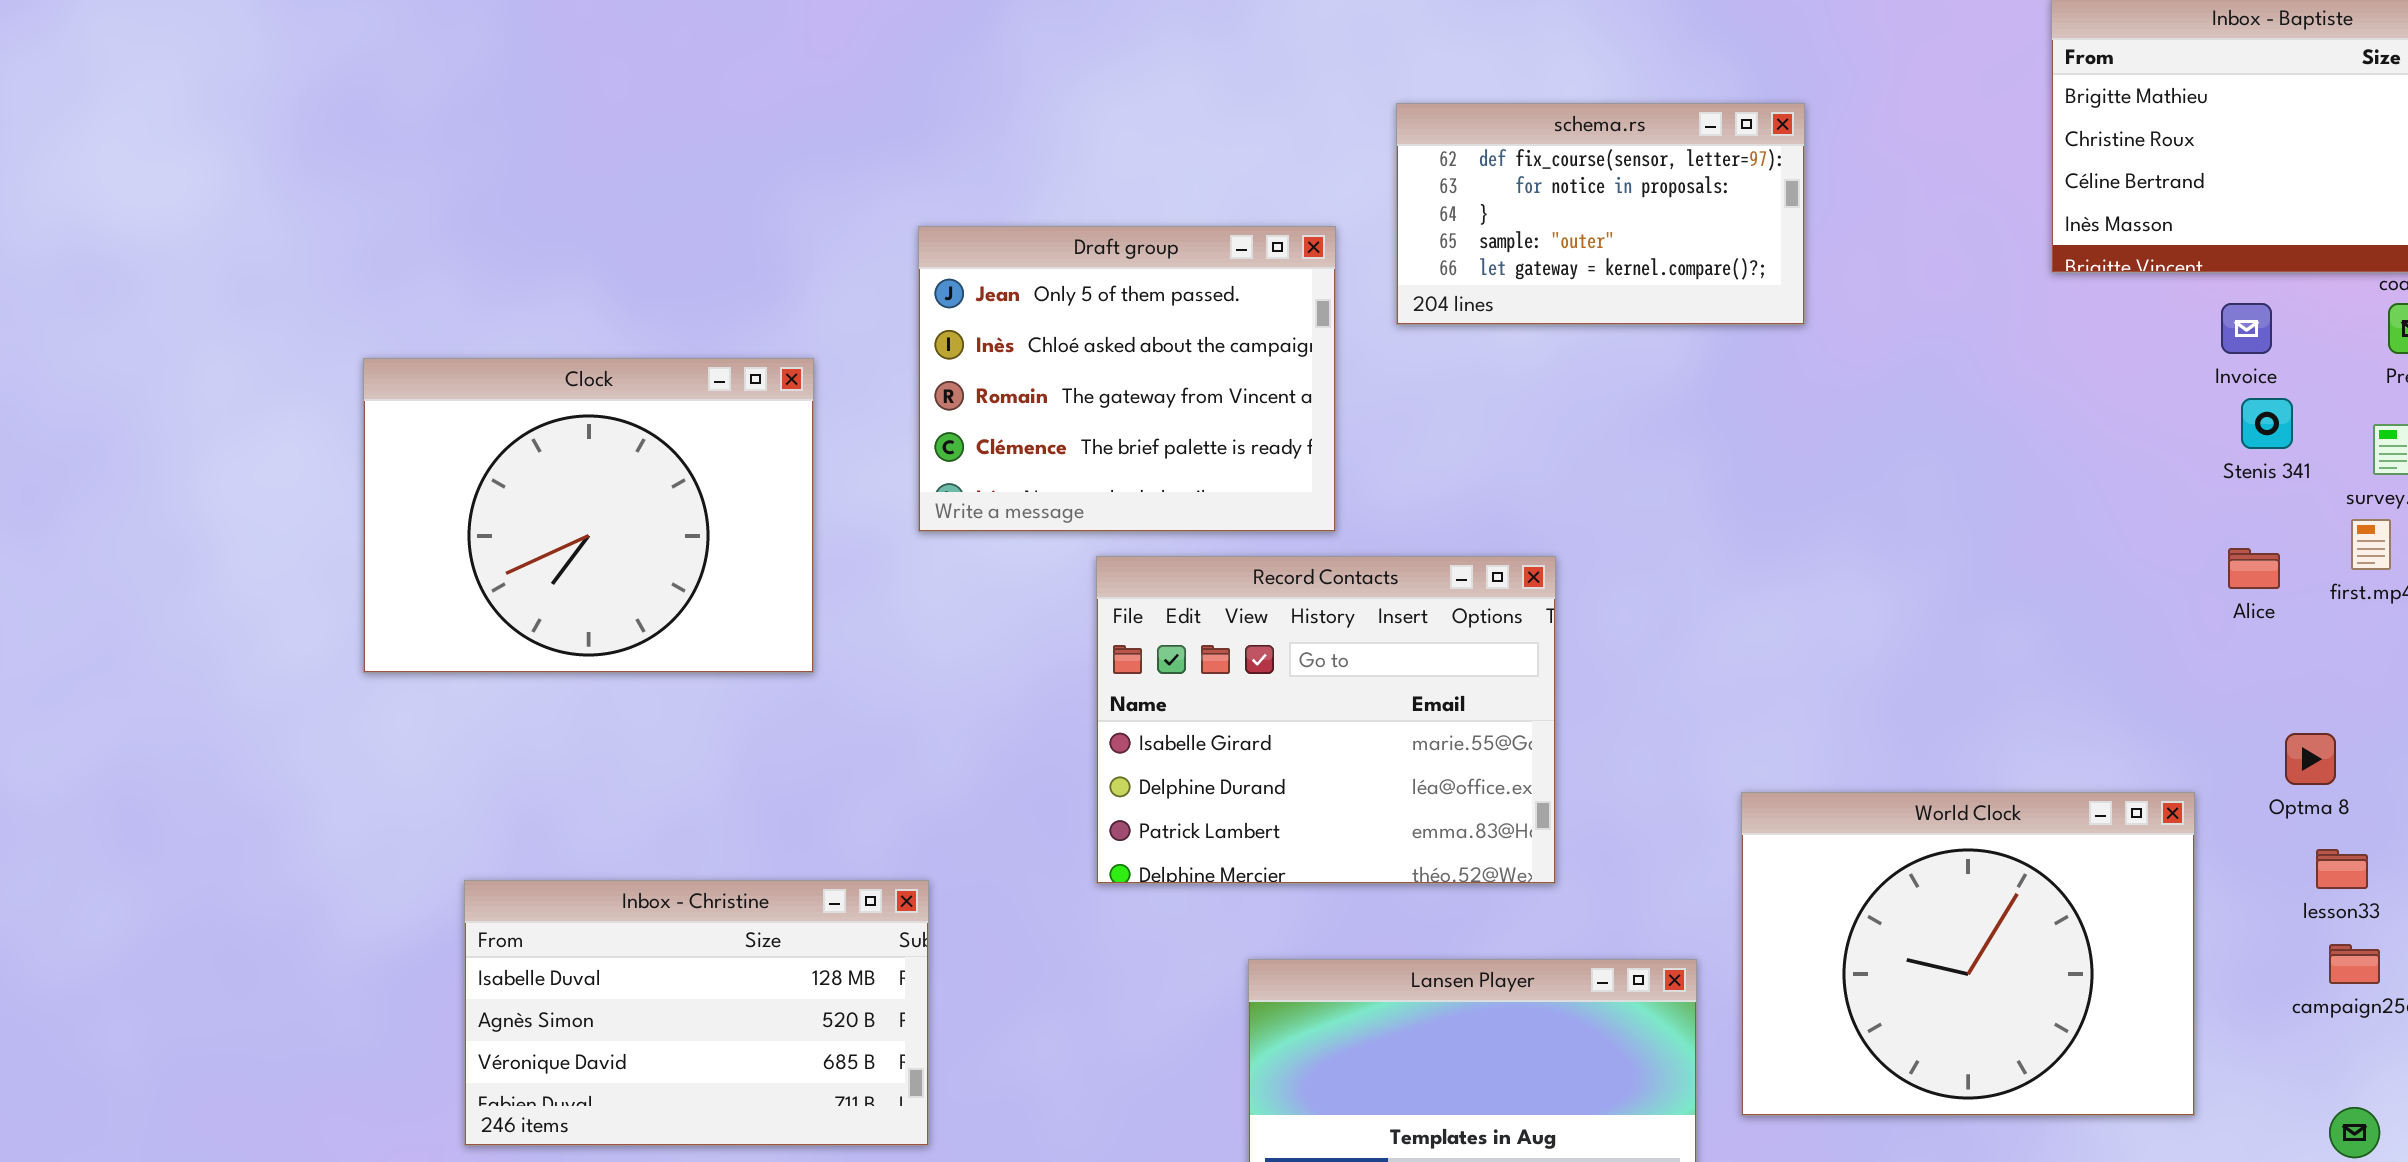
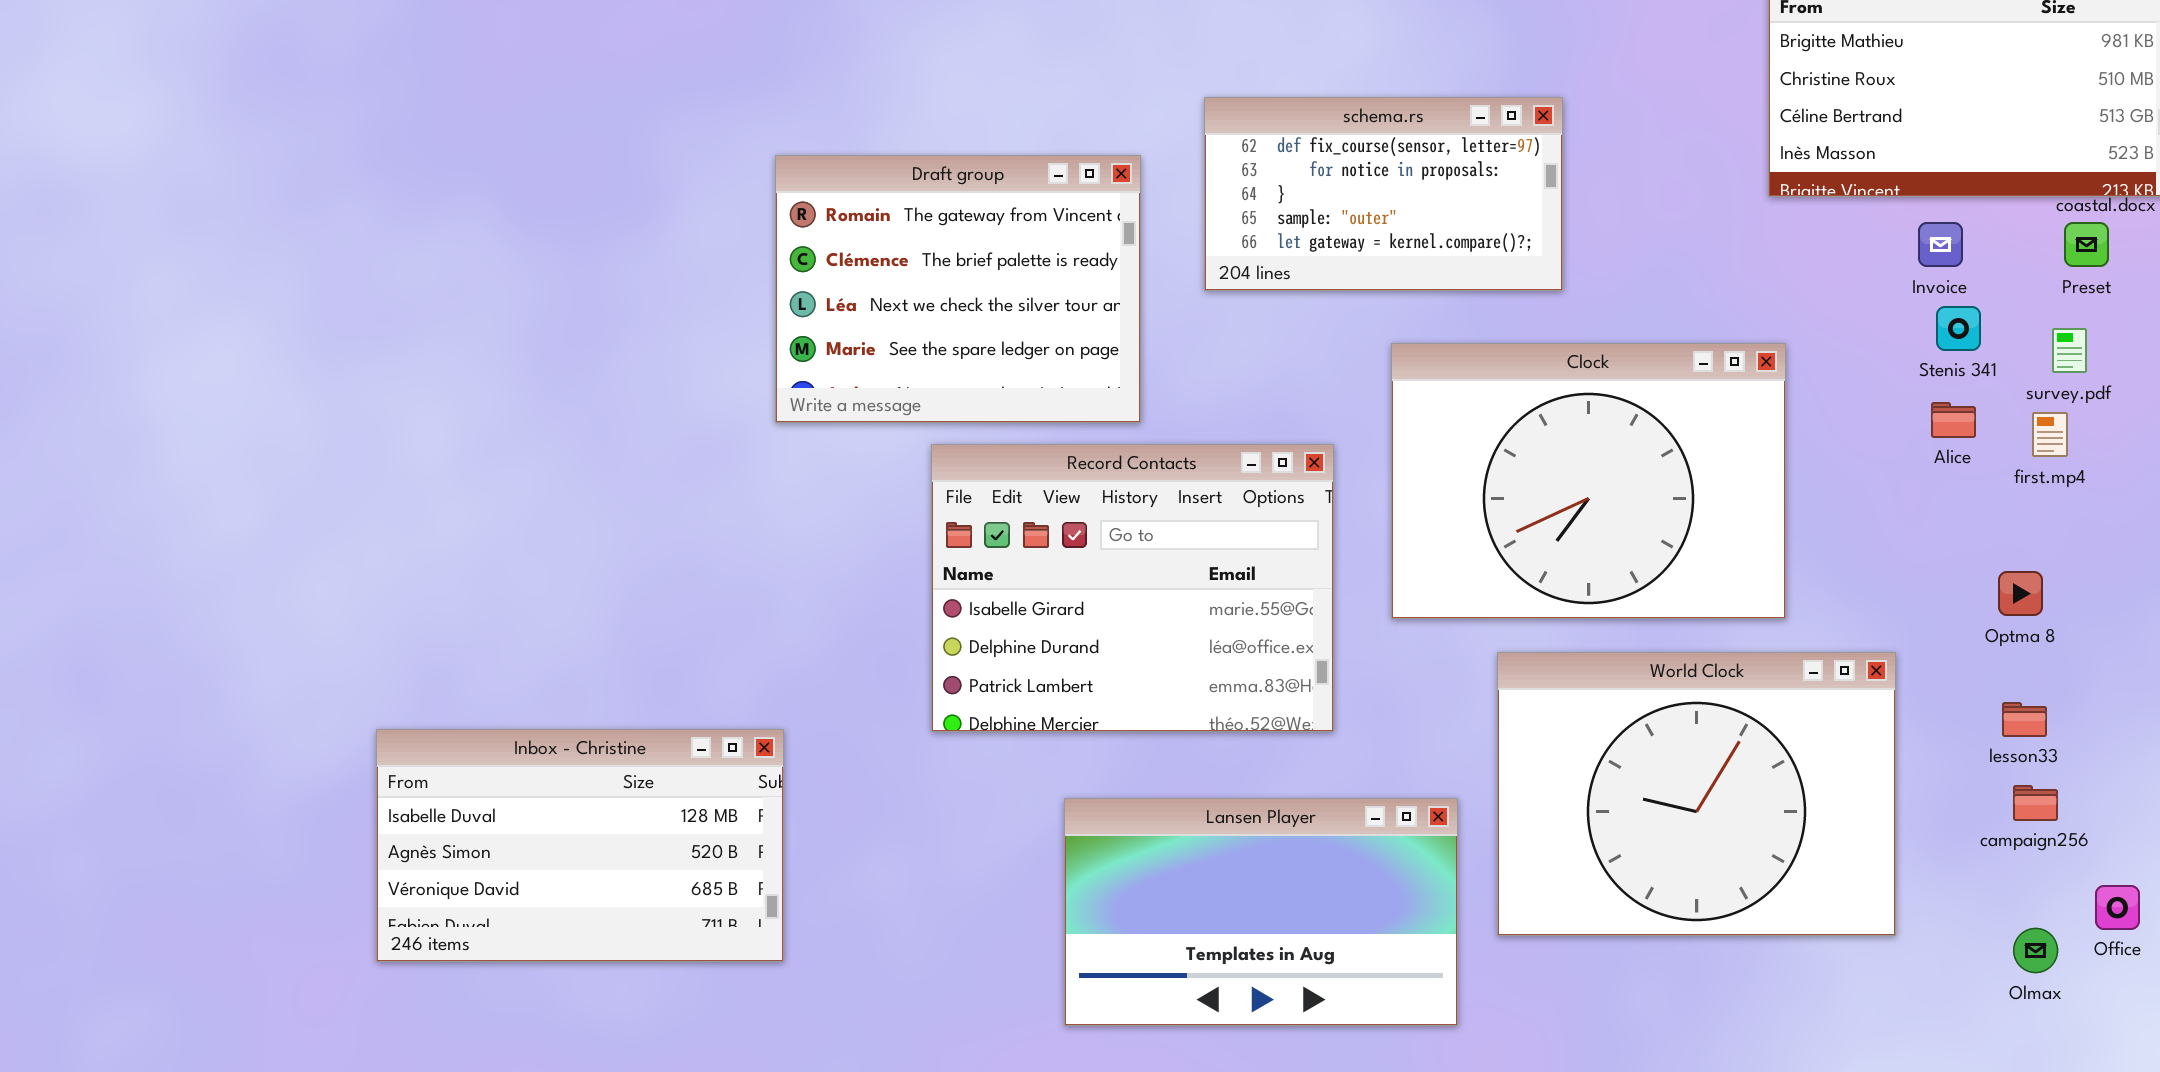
schema.rs: [1396,103,1805,325] -> [1204,97,1563,291], moved
Draft group: [918,226,1336,532] -> [775,155,1141,423], scrolled down 2 rows
Clock: [363,358,814,673] -> [1391,343,1786,619], moved
Alice: [2228,548,2280,589] -> [1931,402,1976,438], moved
Optma 8: [2285,733,2336,785] -> [1998,571,2043,616], moved

